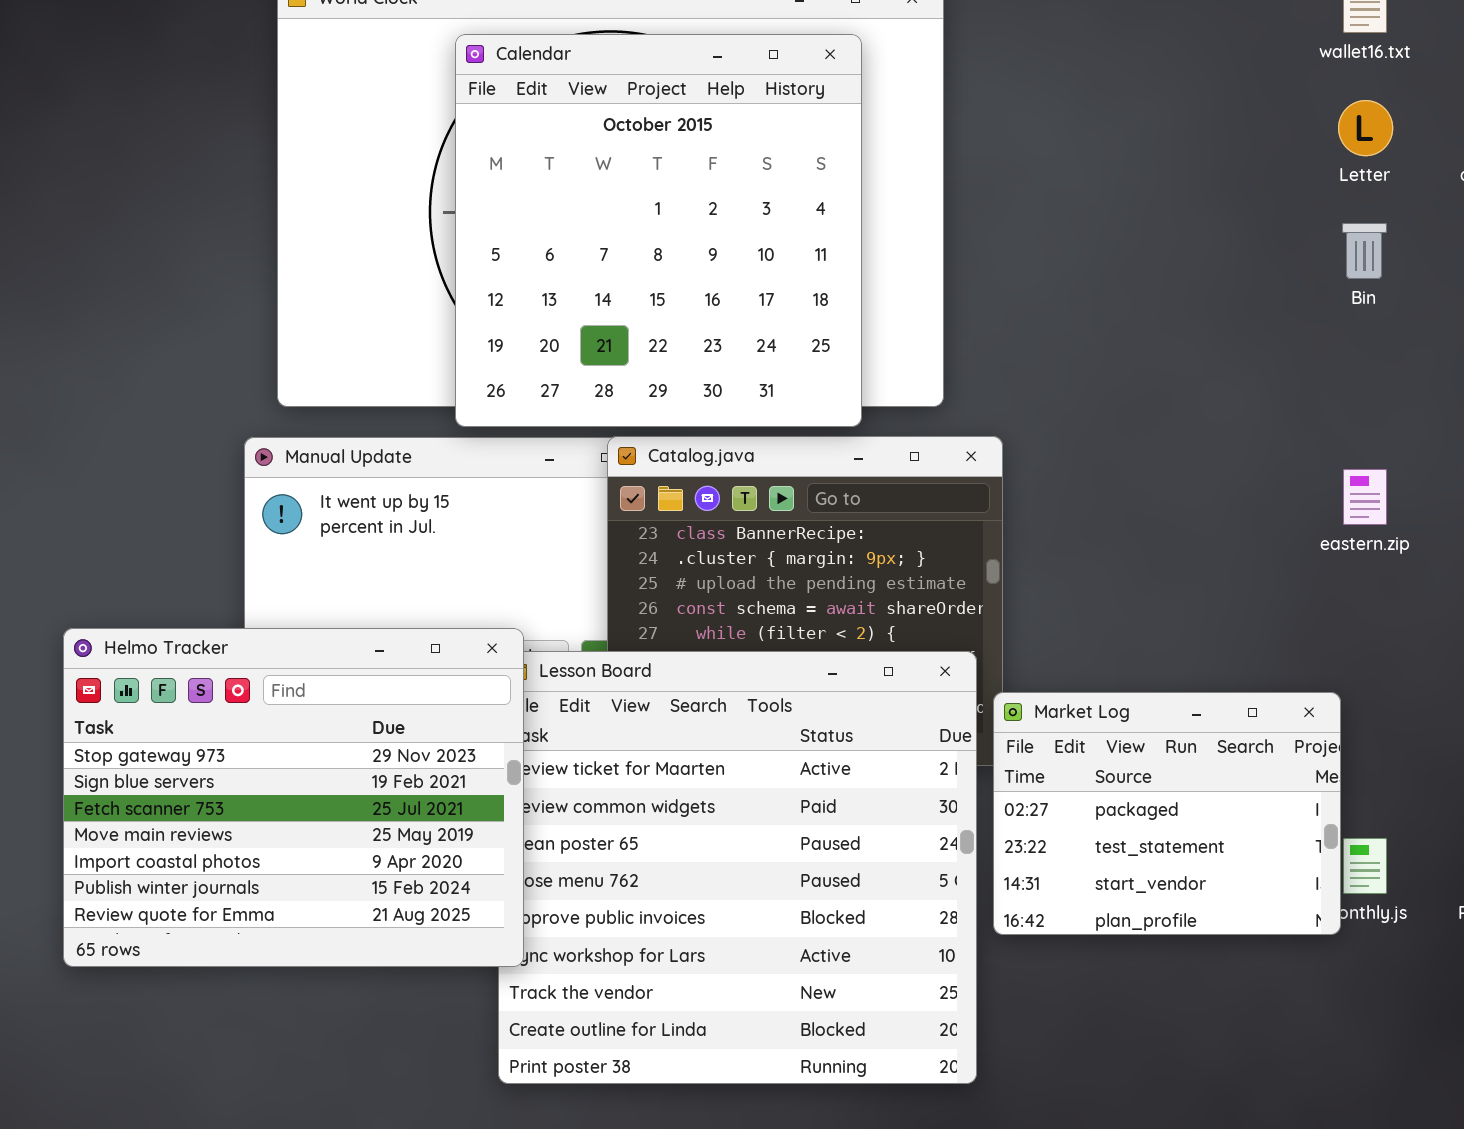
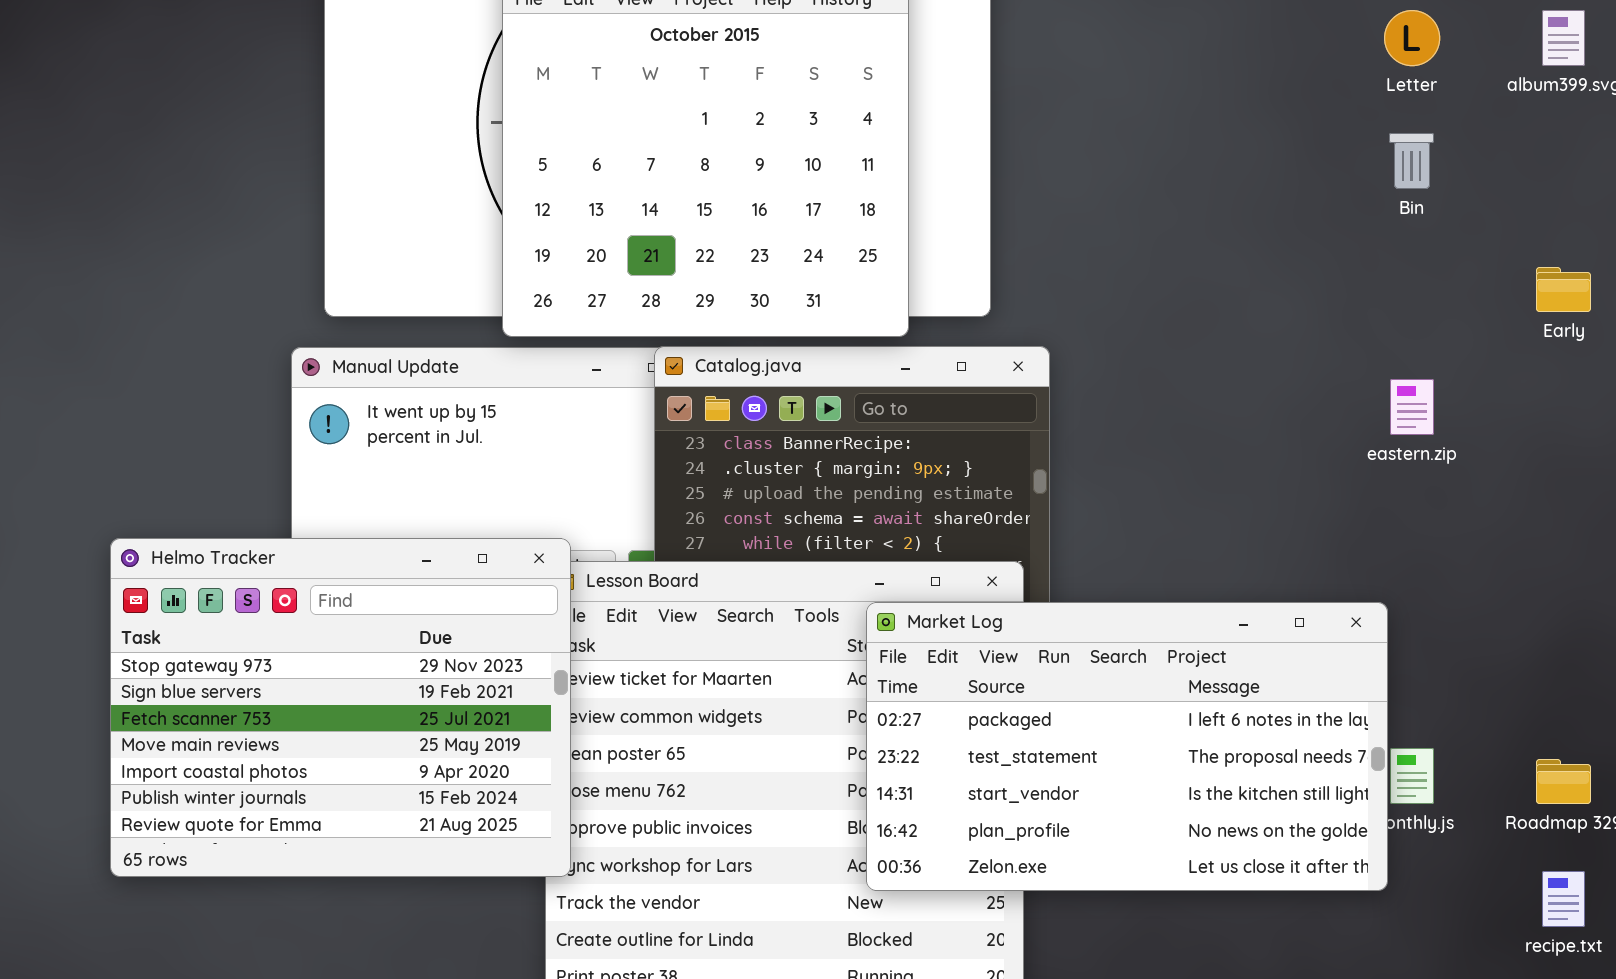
Market Log: [993,692,1341,935] -> [866,602,1388,891], resized

